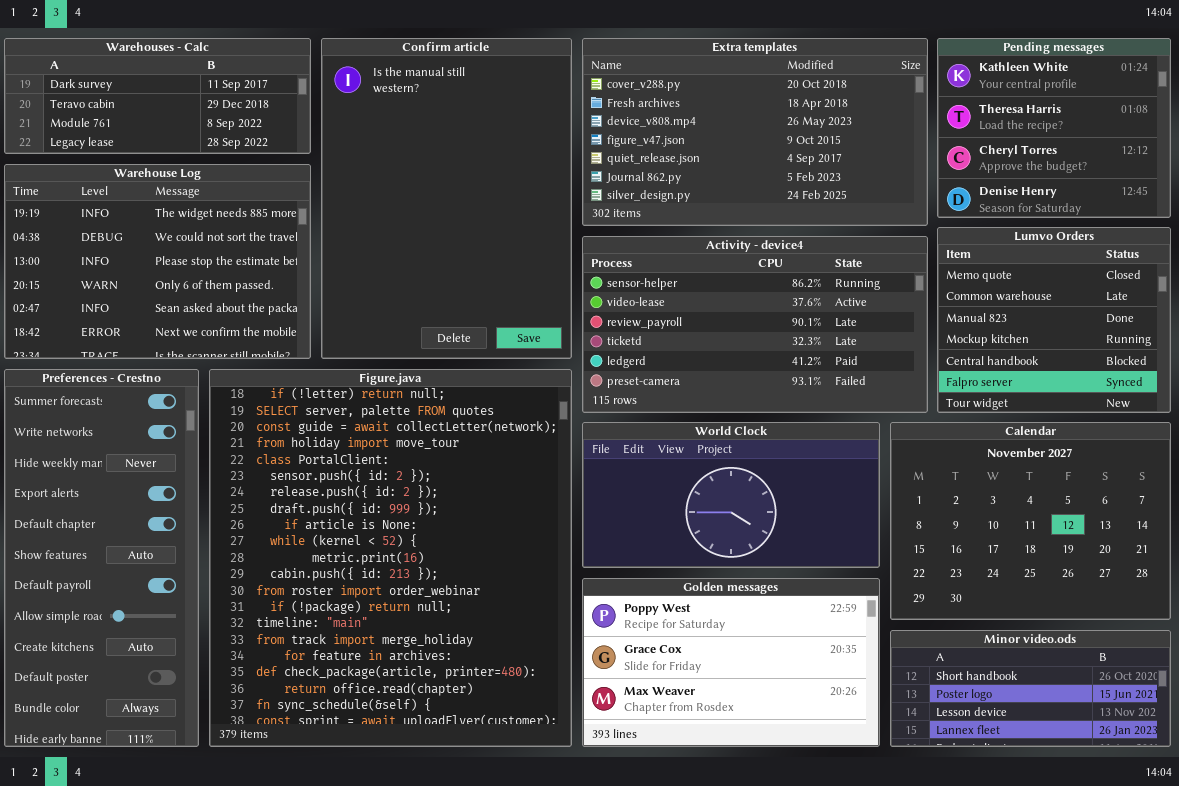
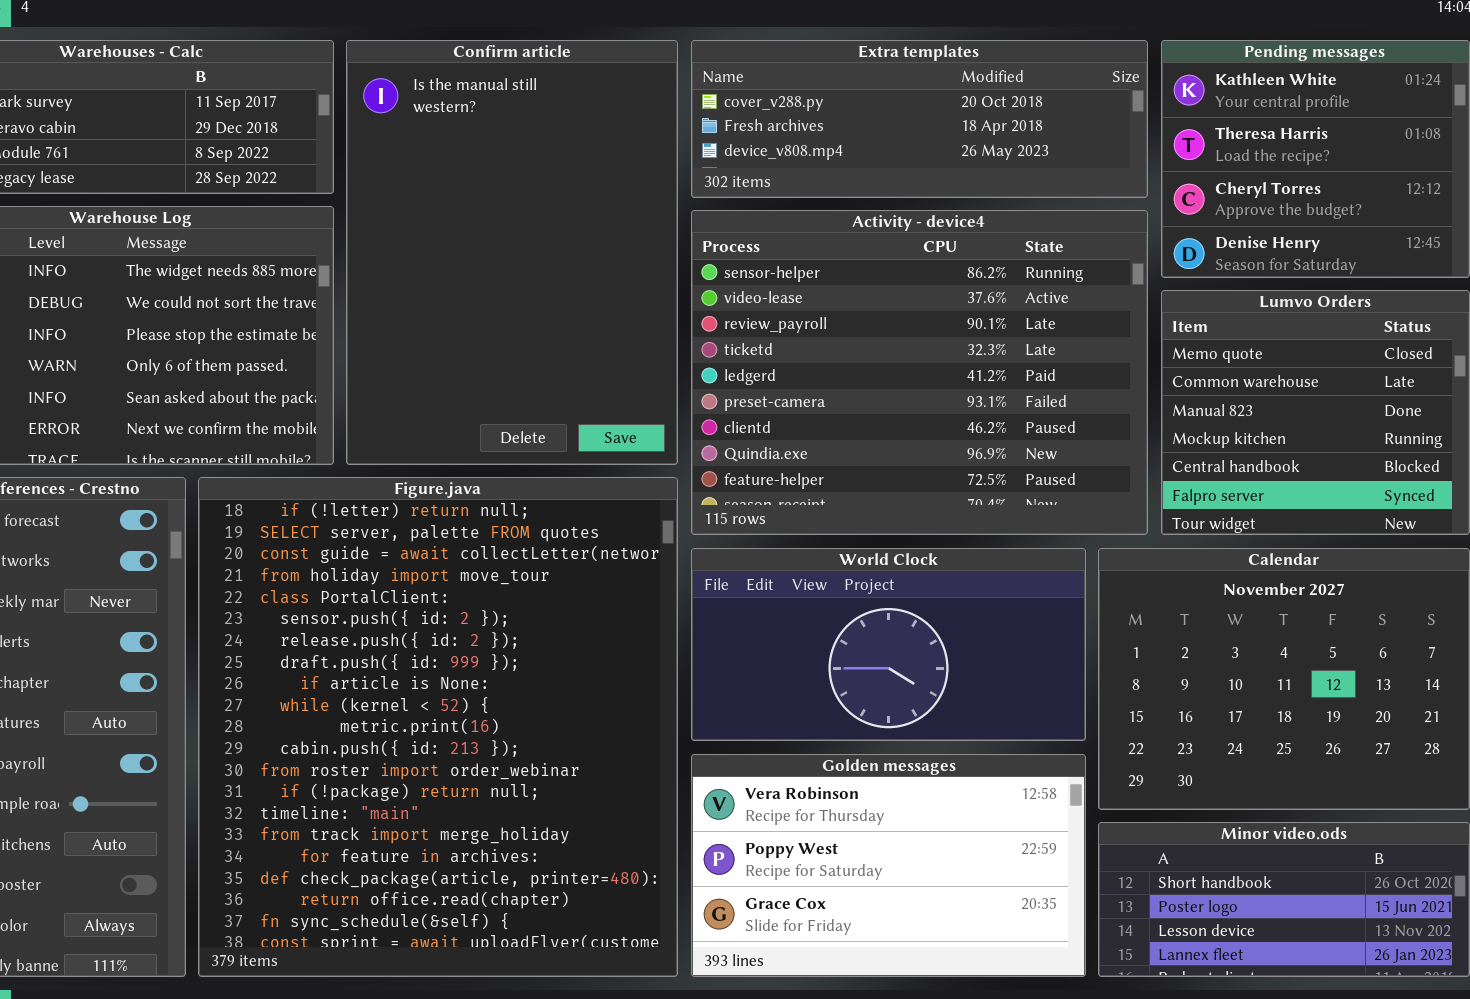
Extra templates: [582,38,928,226] -> [691,40,1148,198], resized
Activity - device4: [582,236,928,413] -> [691,210,1148,535], resized
Golden messages: [582,578,880,747] -> [691,754,1086,977], scrolled up 1 row

